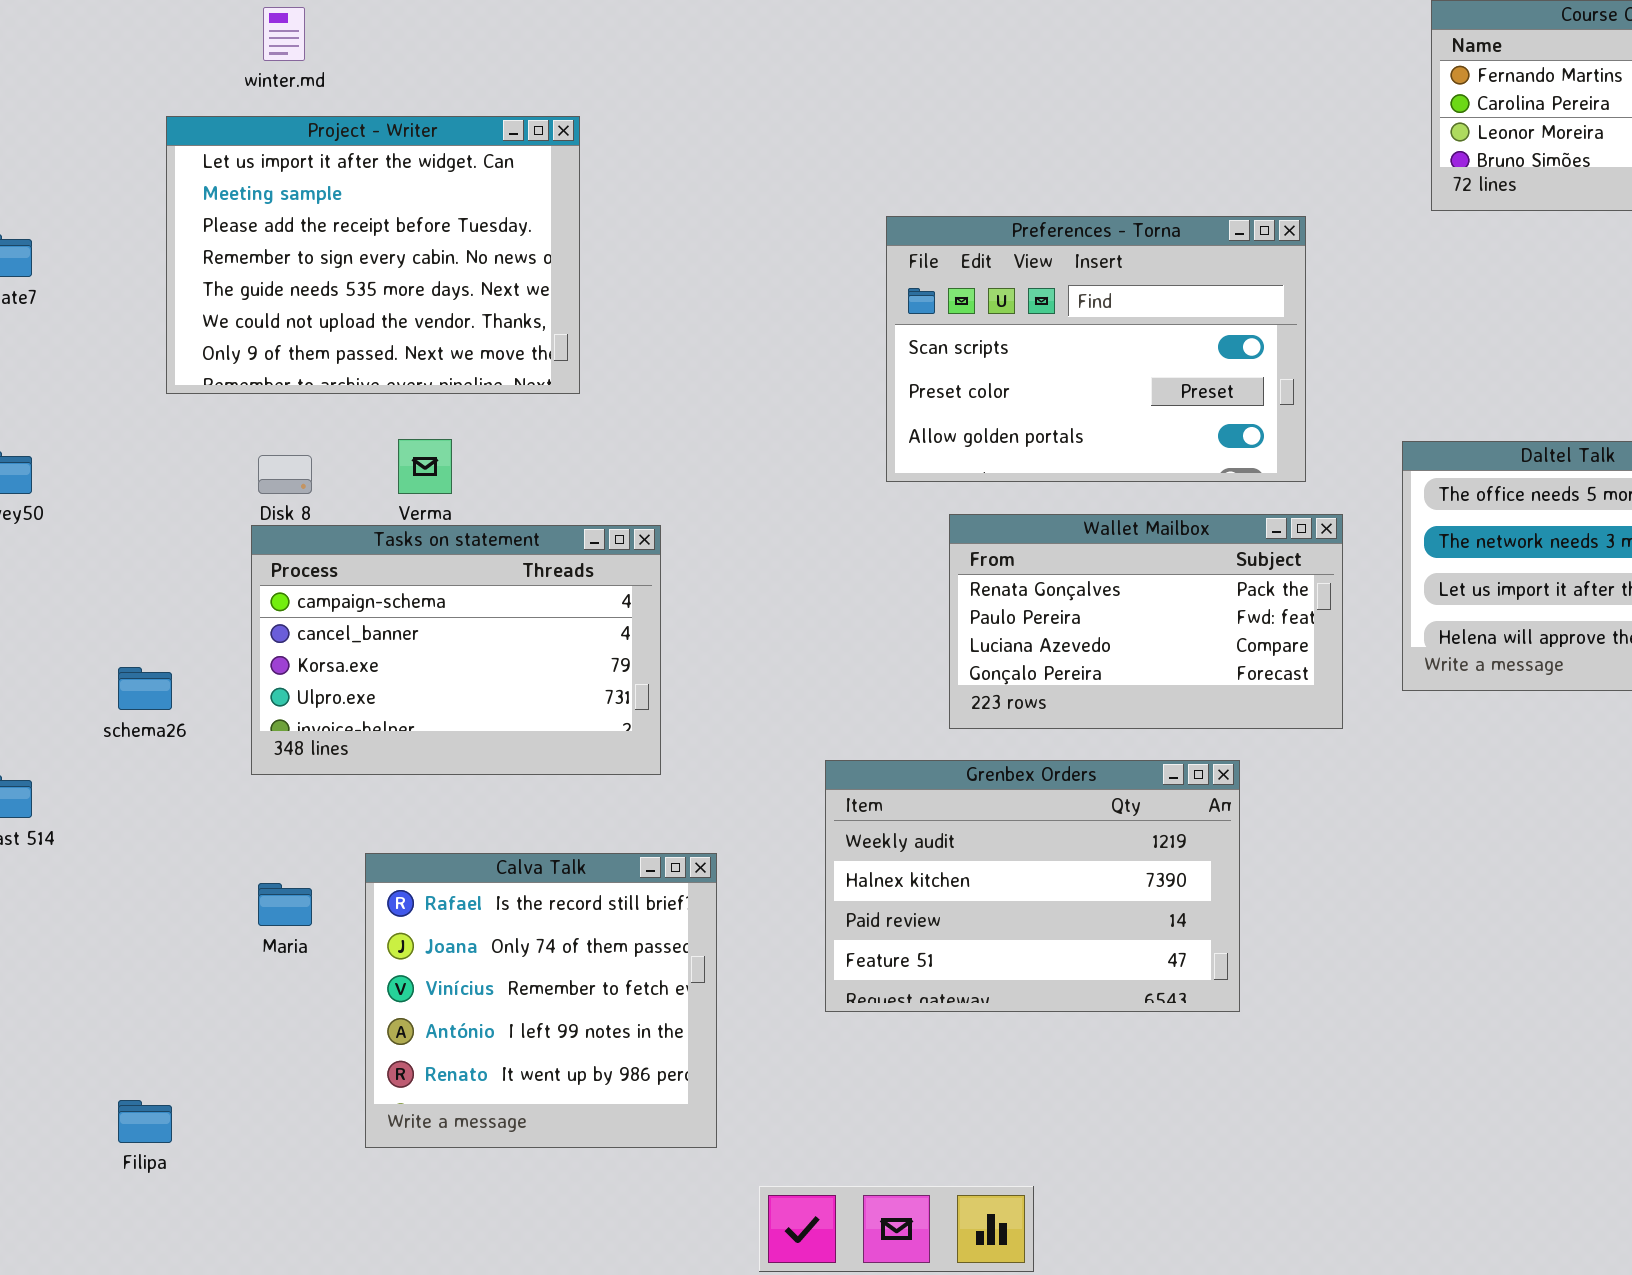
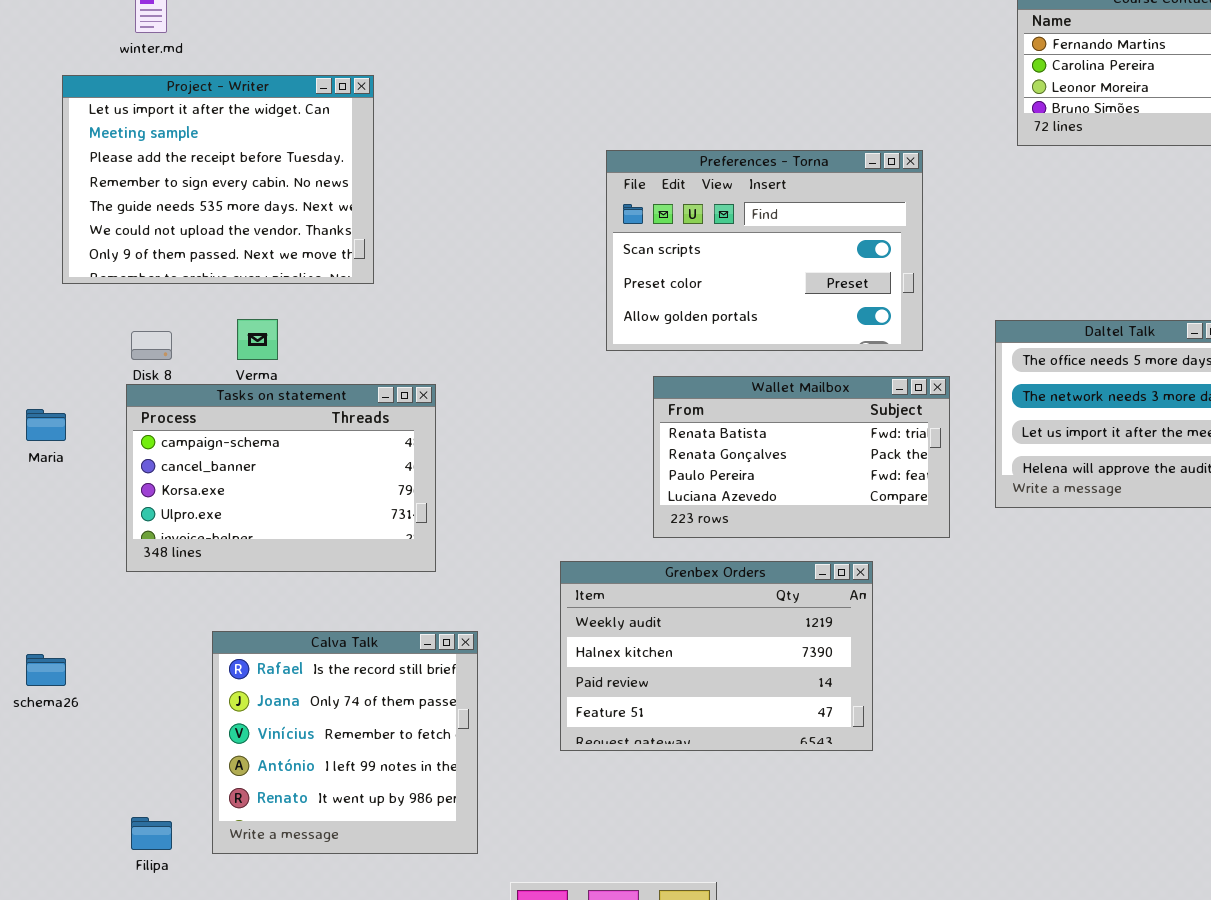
Wallet Mailbox: [949,514,1343,729] -> [653,376,950,538], scrolled up 1 row
schema26: [118,667,172,710] -> [26,654,66,686], moved
Maria: [258,883,312,926] -> [26,409,66,441], moved
Filipa: [118,1100,172,1143] -> [131,817,172,850], moved

